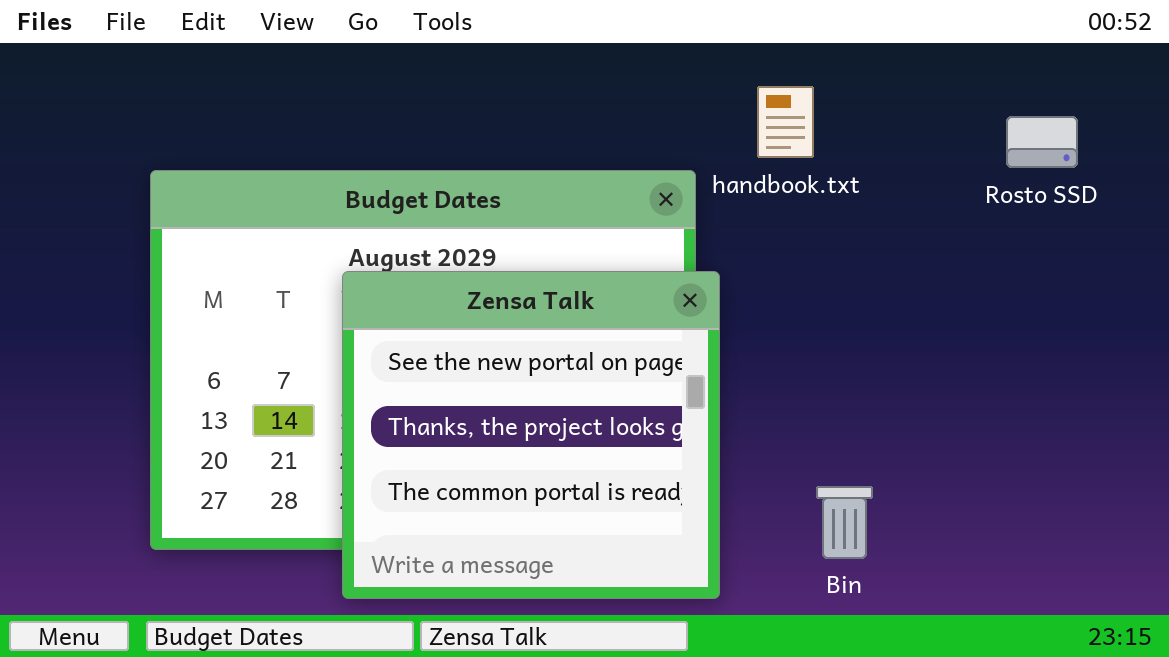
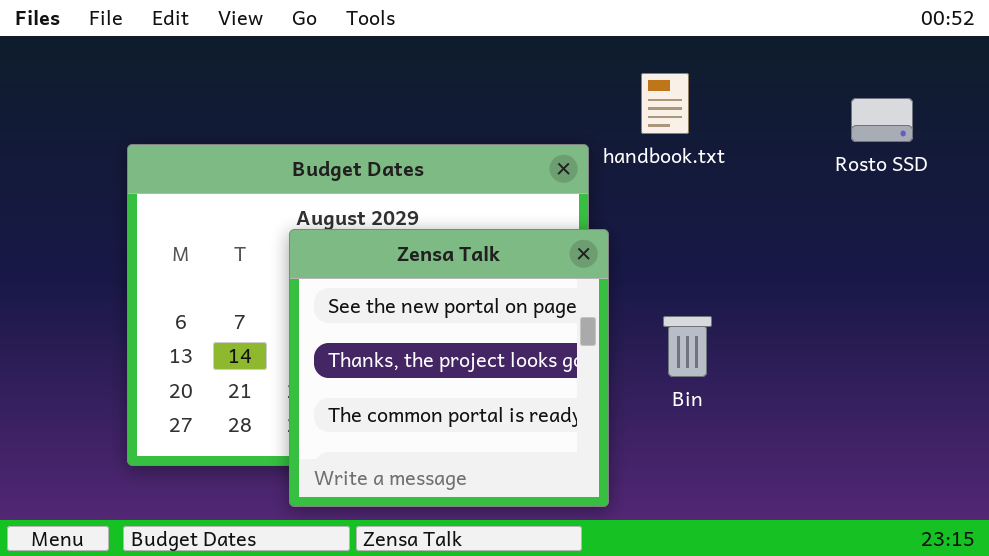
Bin: [816,486,873,559] -> [663,316,712,377], moved

